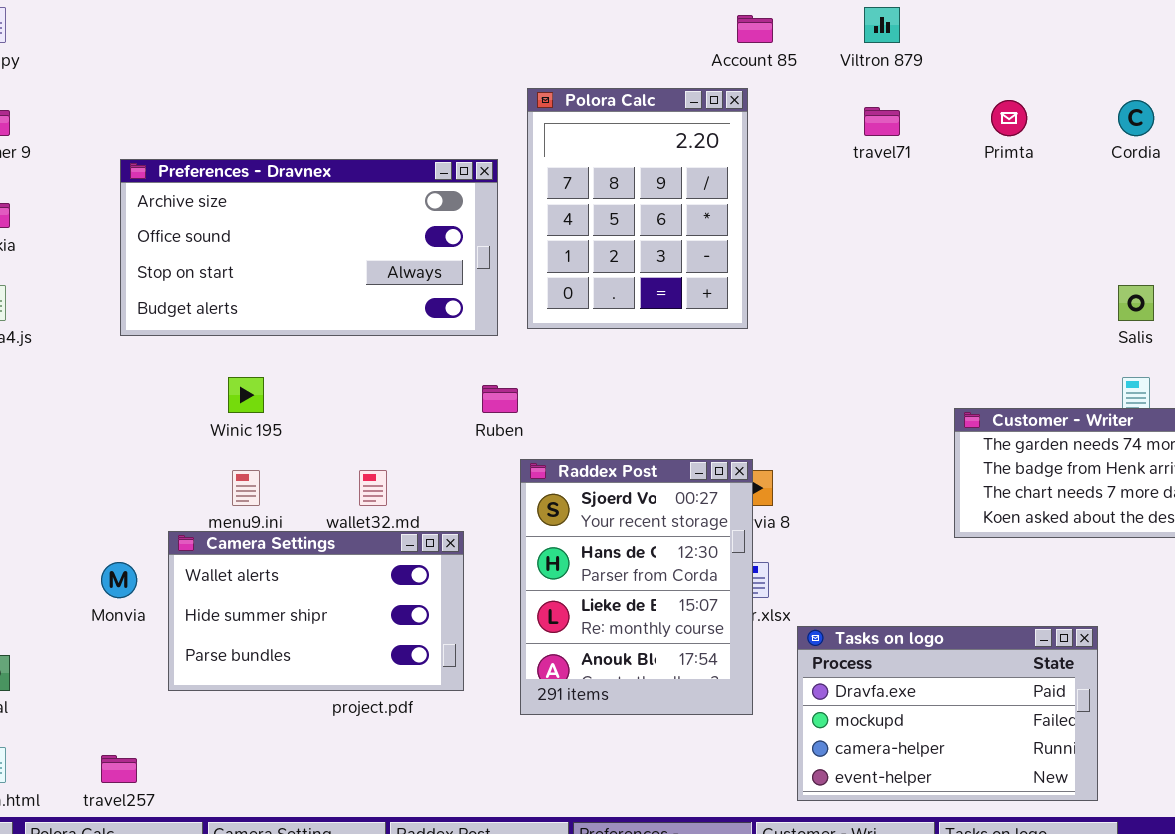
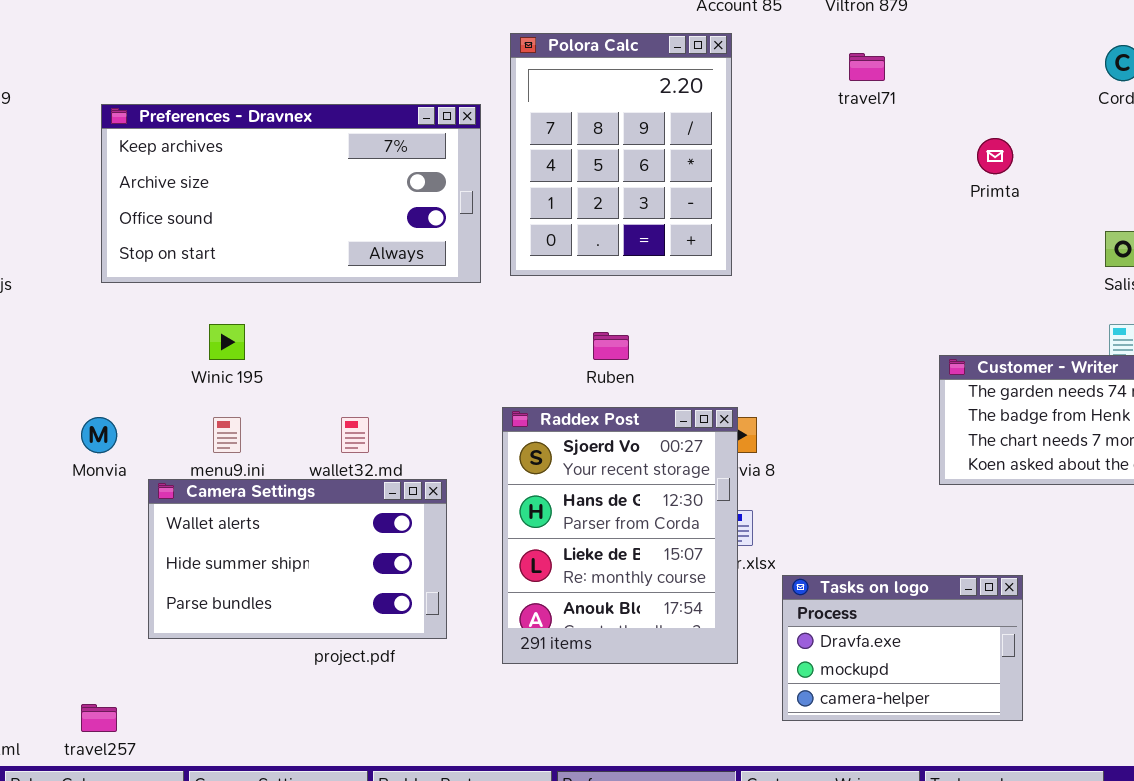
Primta: [991,100,1027,136] -> [977,138,1013,174], moved
Preferences - Dravnex: [120,159,498,336] -> [101,104,481,283], scrolled up 1 row
Ruben: [482,385,518,413] -> [593,332,629,360], moved
Monvia: [101,562,137,598] -> [81,417,117,453], moved
Tasks on logo: [797,626,1098,801] -> [782,575,1023,721], resized

